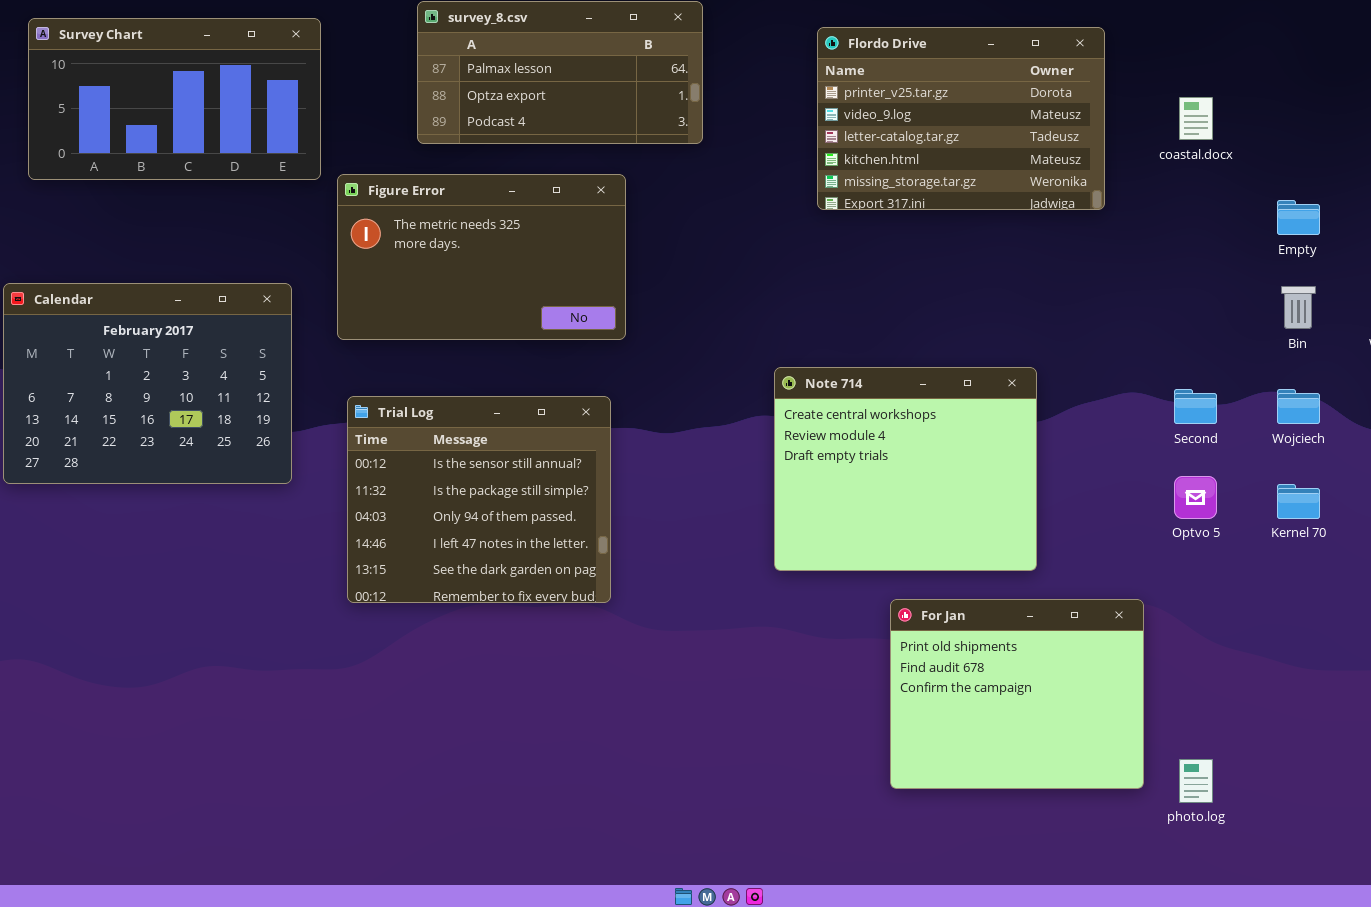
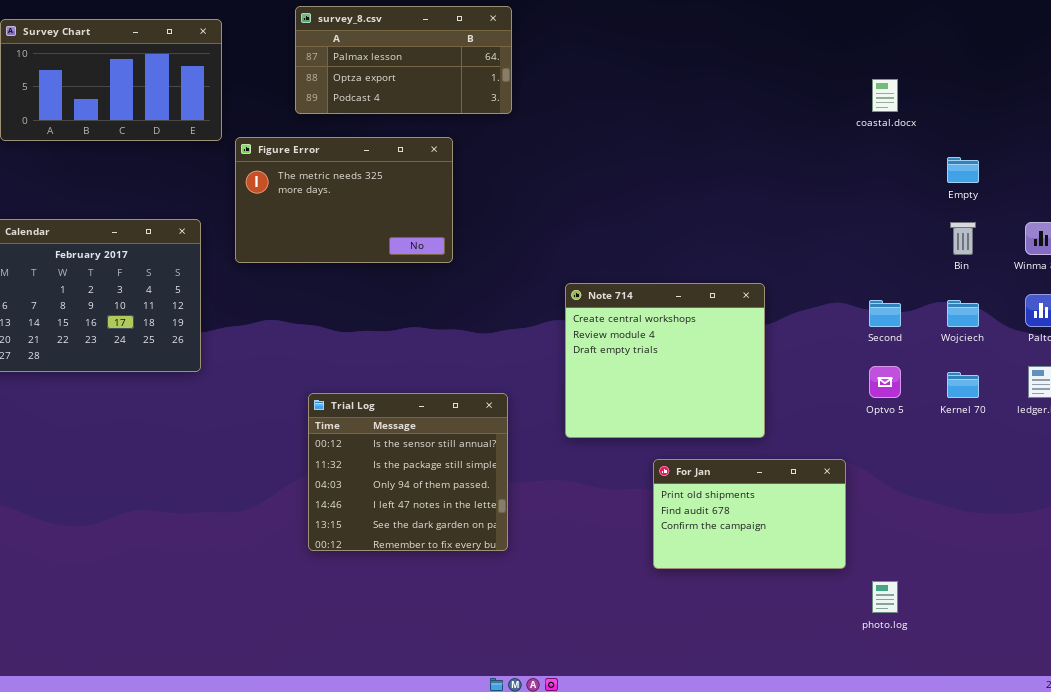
Flordo Drive: [817,27,1105,210] -> none, closed
Trial Log: [347,396,611,603] -> [308,393,508,551], moved
For Jan: [890,599,1144,789] -> [653,459,846,569], resized

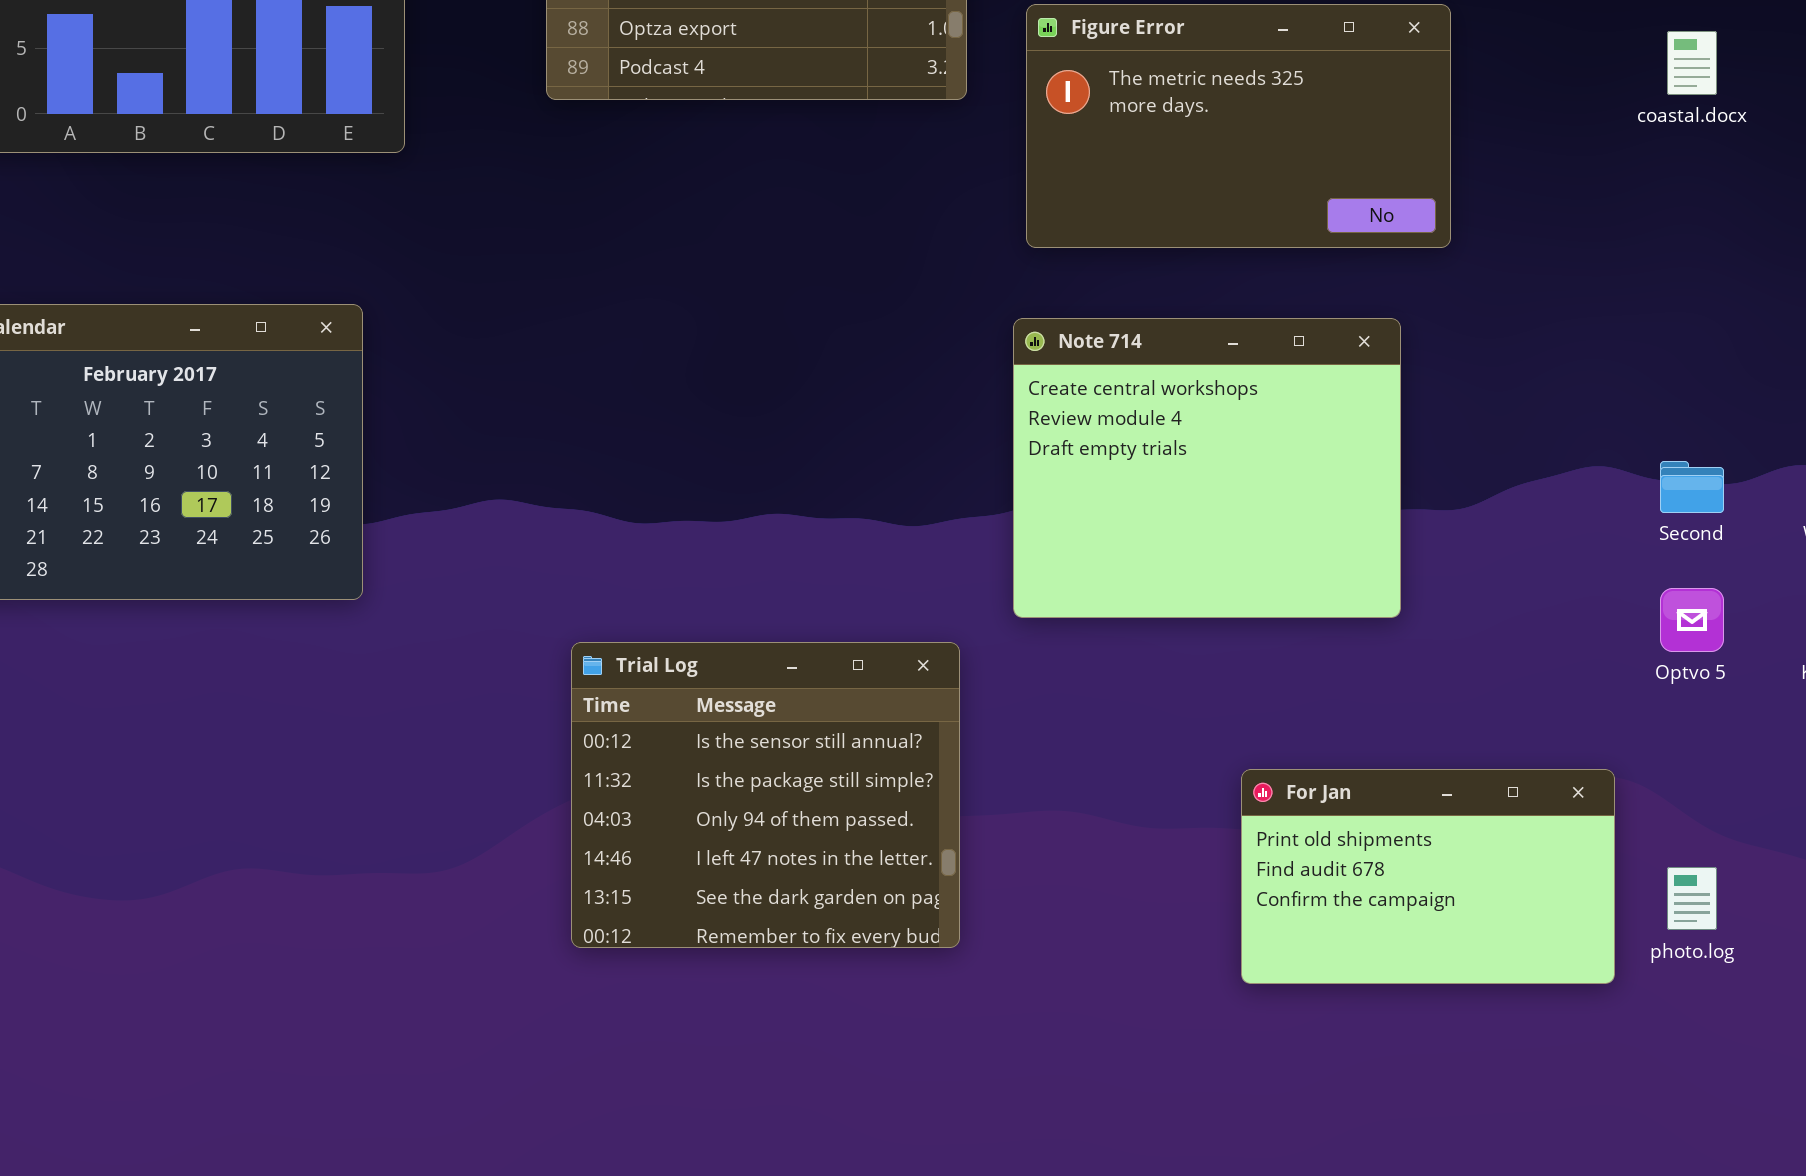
Figure Error: [235,137,453,263] -> [1026,4,1451,248], moved
Note 714: [565,283,765,438] -> [1013,318,1401,618], moved
photo.log: [872,581,898,613] -> [1667,867,1717,930], moved

